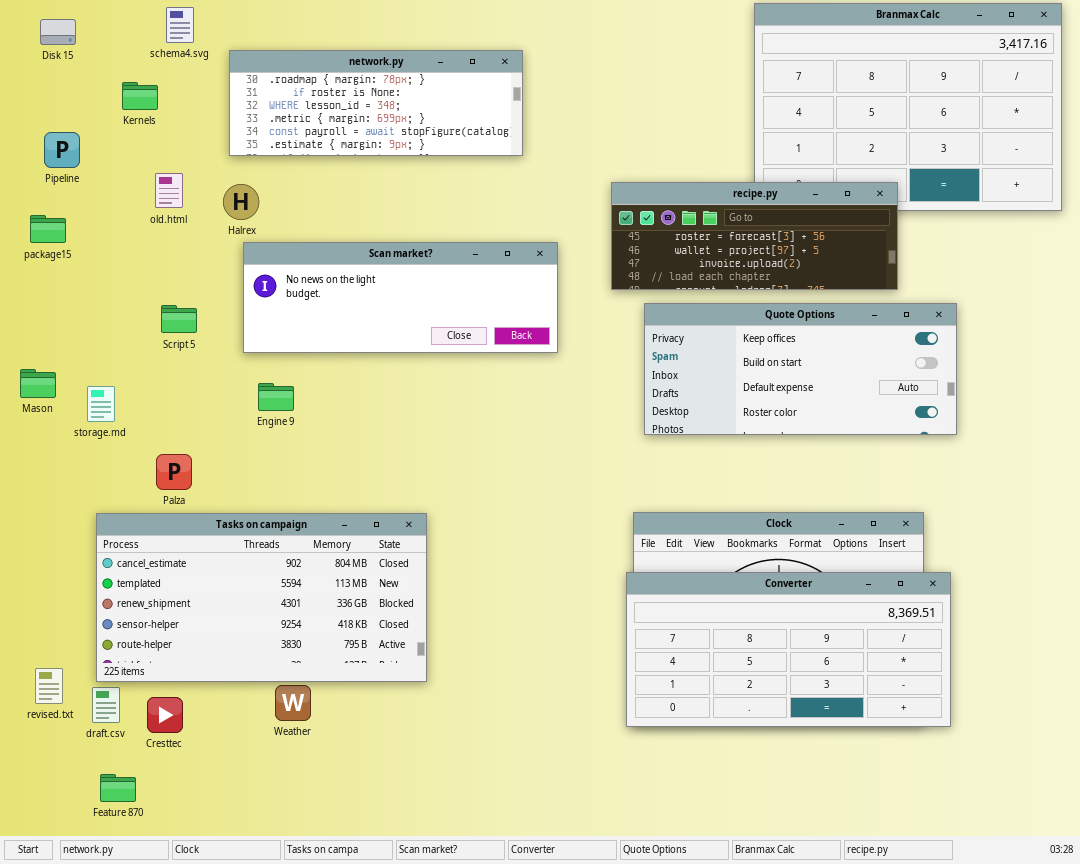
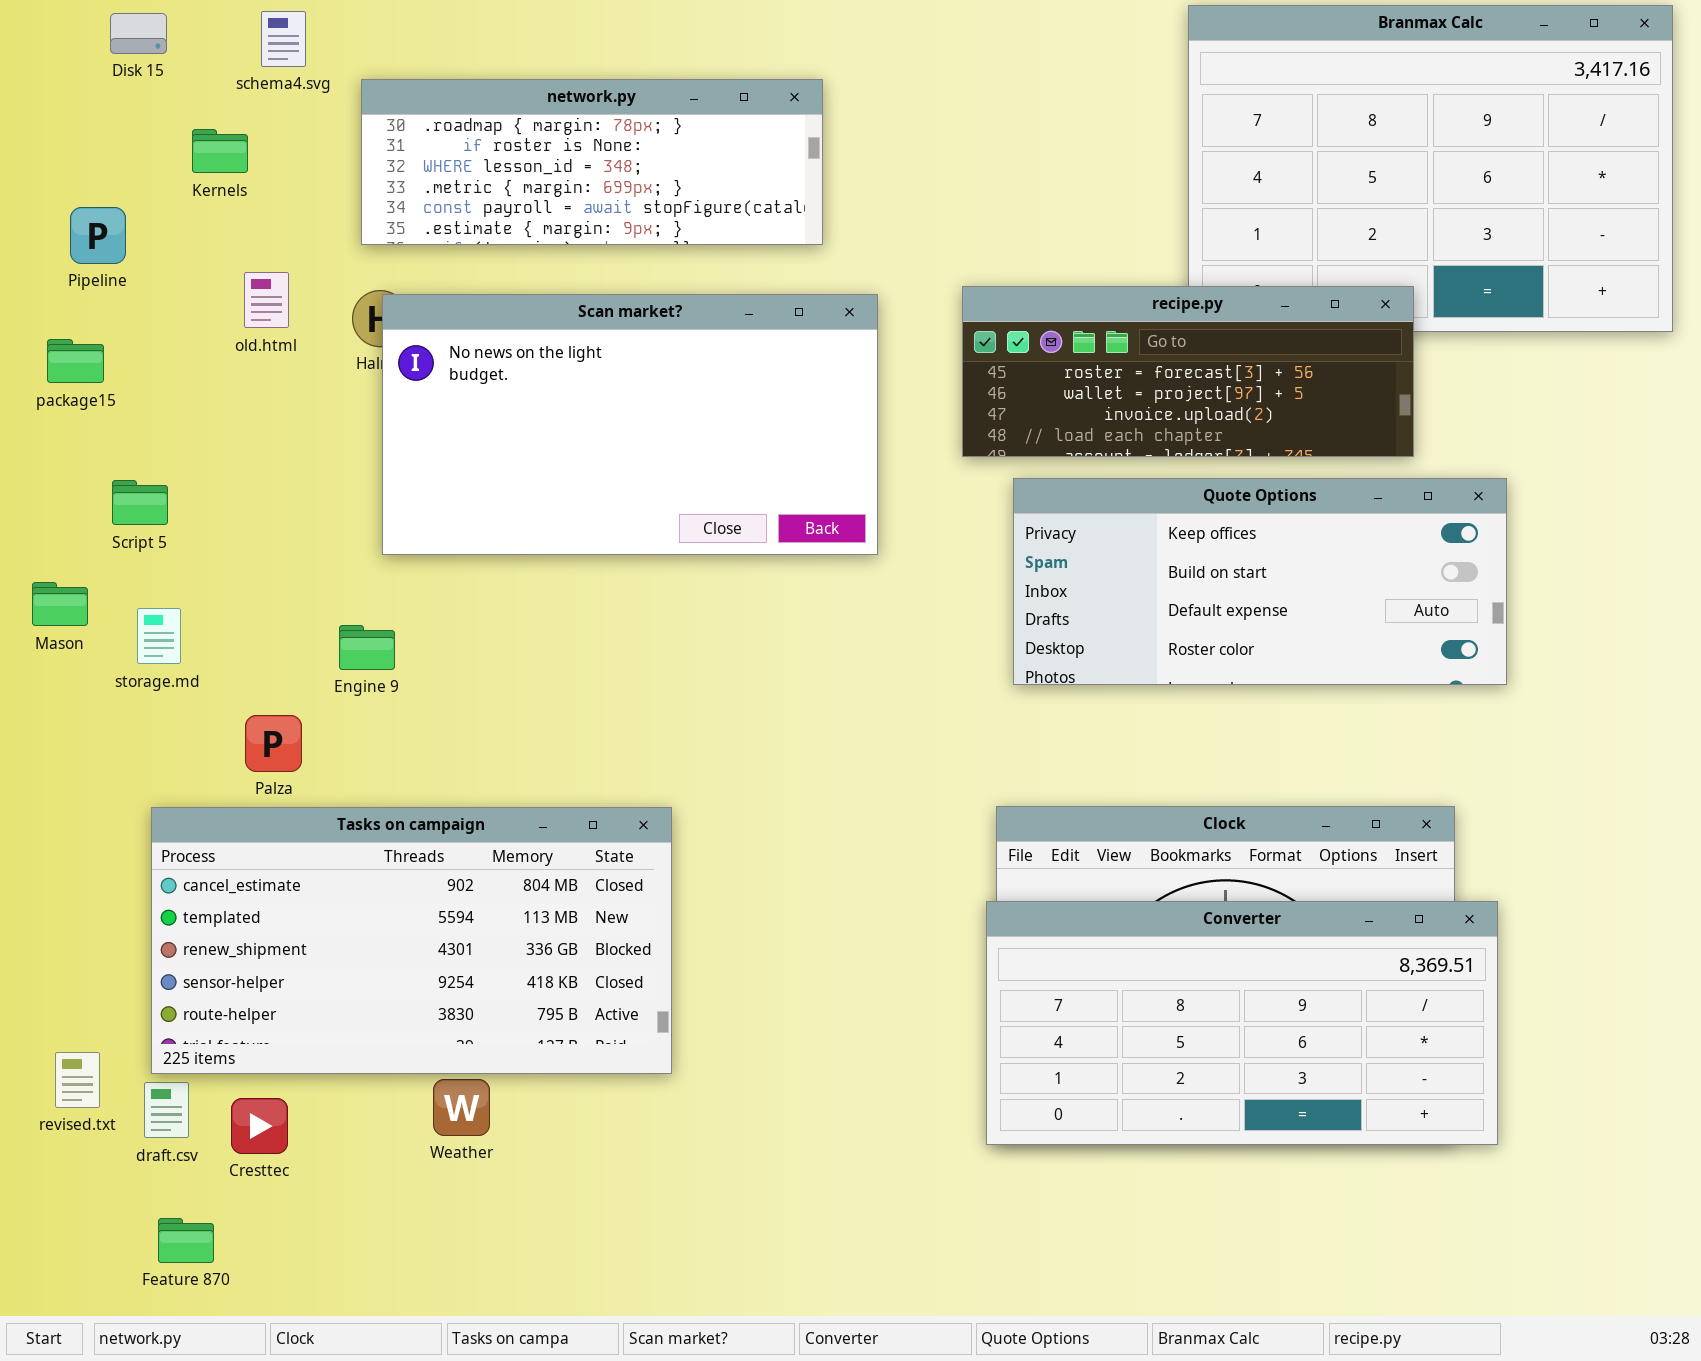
Disk 15: [40,19,76,45] -> [110,13,167,54], moved
Scan market?: [243,242,558,353] -> [382,294,878,555], resized
Script 5: [161,305,197,333] -> [112,480,168,525], moved
Engine 9: [258,383,294,411] -> [339,625,395,670], moved

